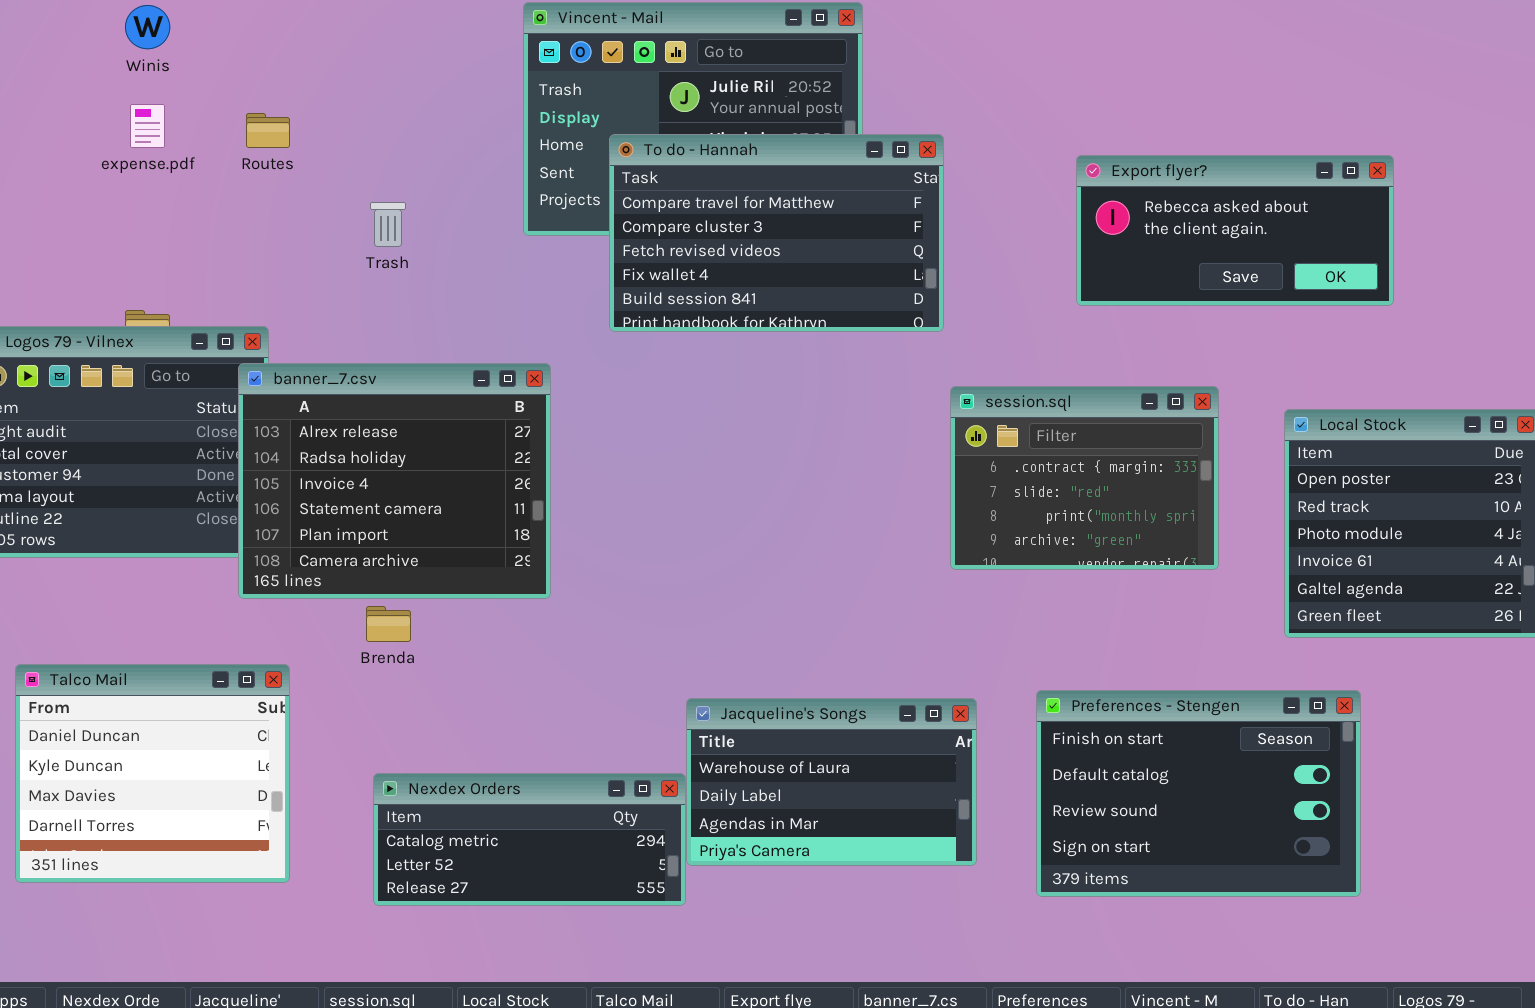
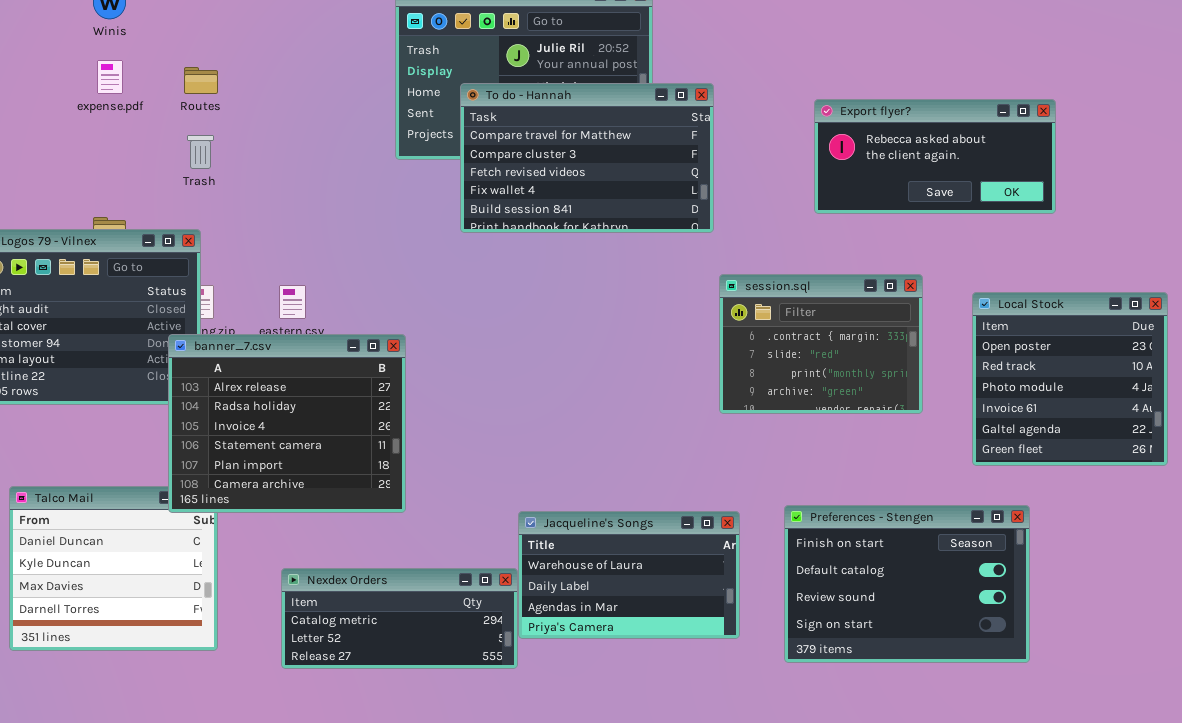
Trash: [370,202,406,247] -> [187,135,214,169], moved
banner_7.csv: [238,363,551,599] -> [168,334,406,513], moved

